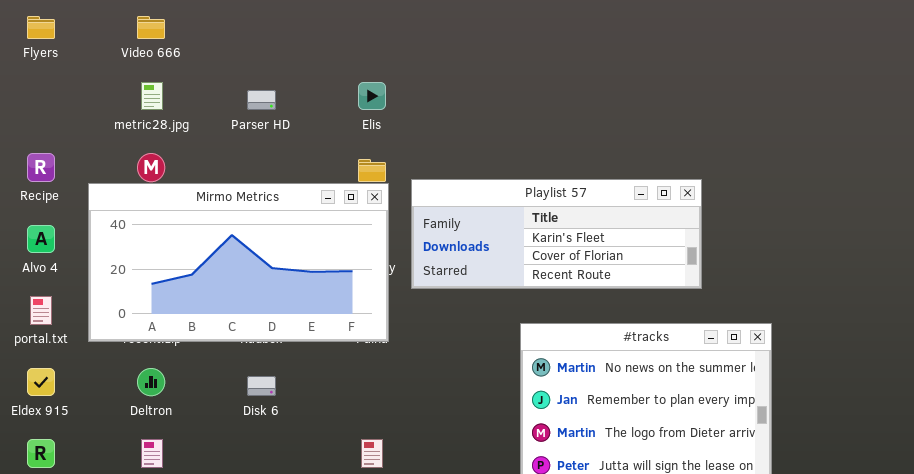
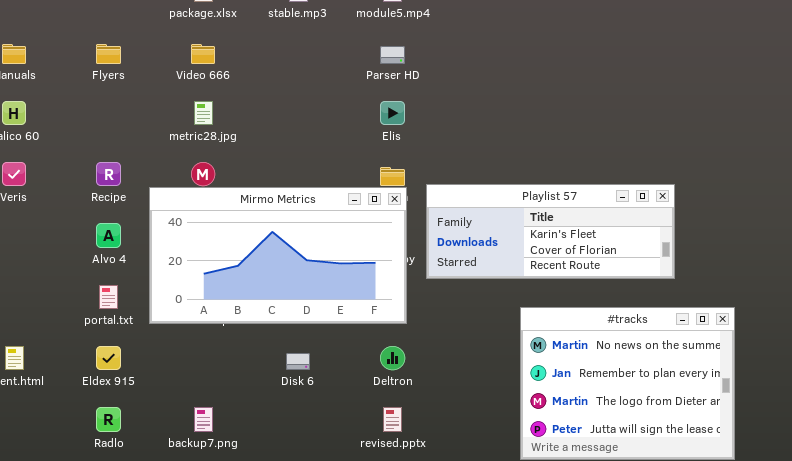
Parser HD: [247,90,276,110] -> [380,46,405,64], moved
Deltron: [137,368,165,396] -> [380,346,405,370], moved

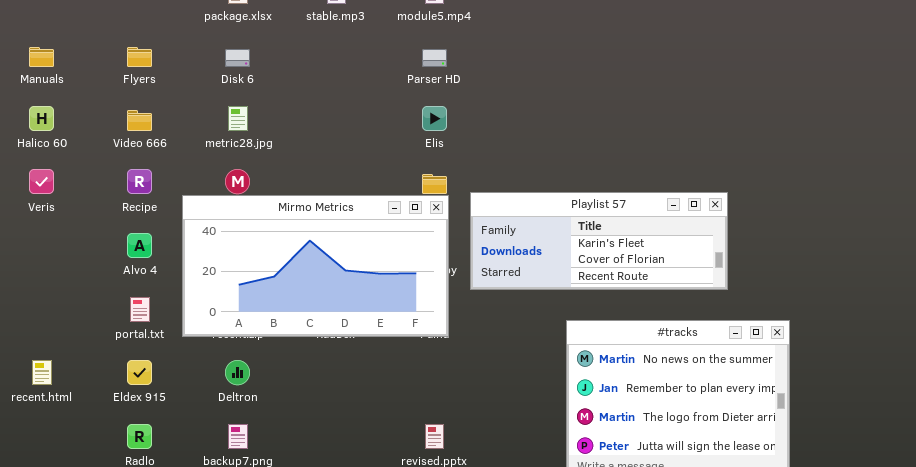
Video 666: [191,44,215,64] -> [127,110,152,131], moved
Deltron: [380,346,405,370] -> [225,360,250,385], moved
Disk 6: [286,353,310,370] -> [225,49,250,67], moved

